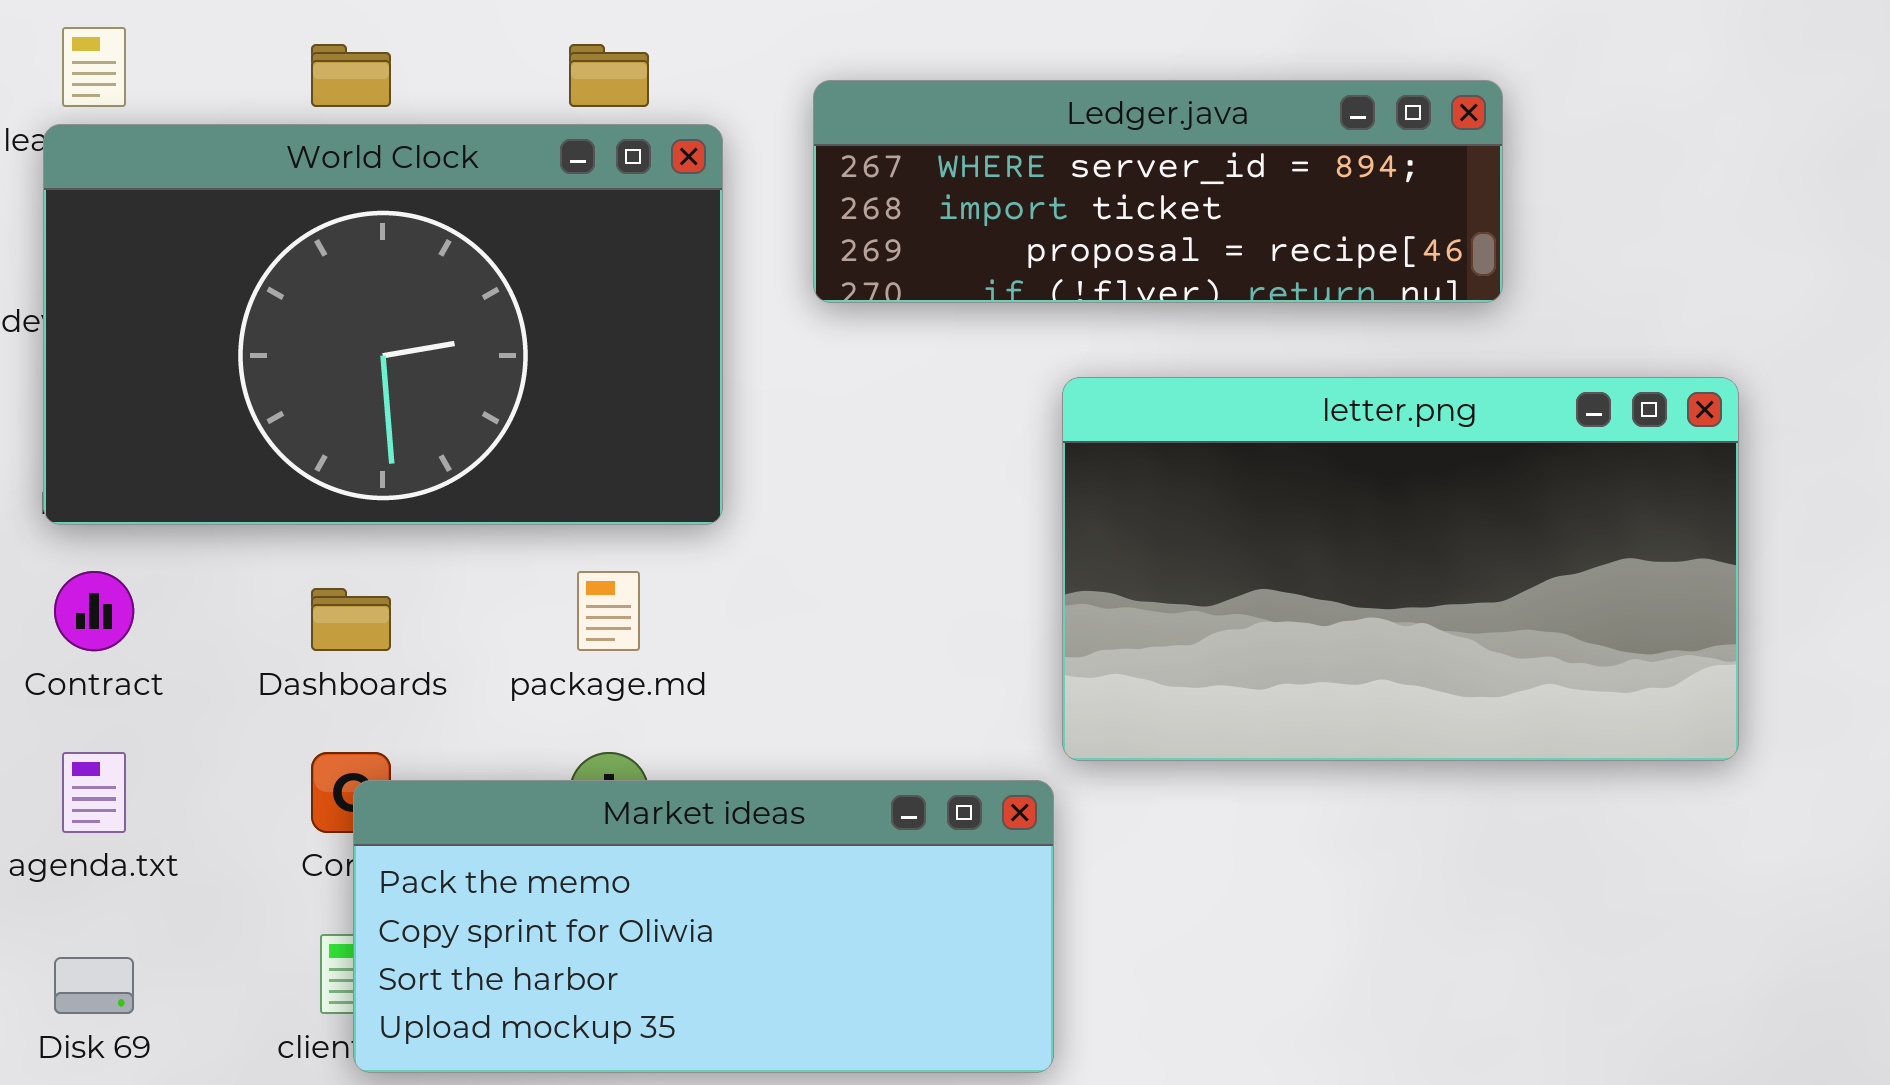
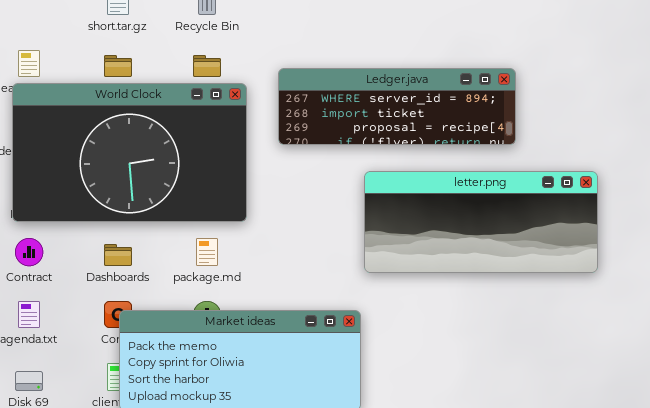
letter.png: [1062,377,1739,761] -> [364,171,598,273], resized

